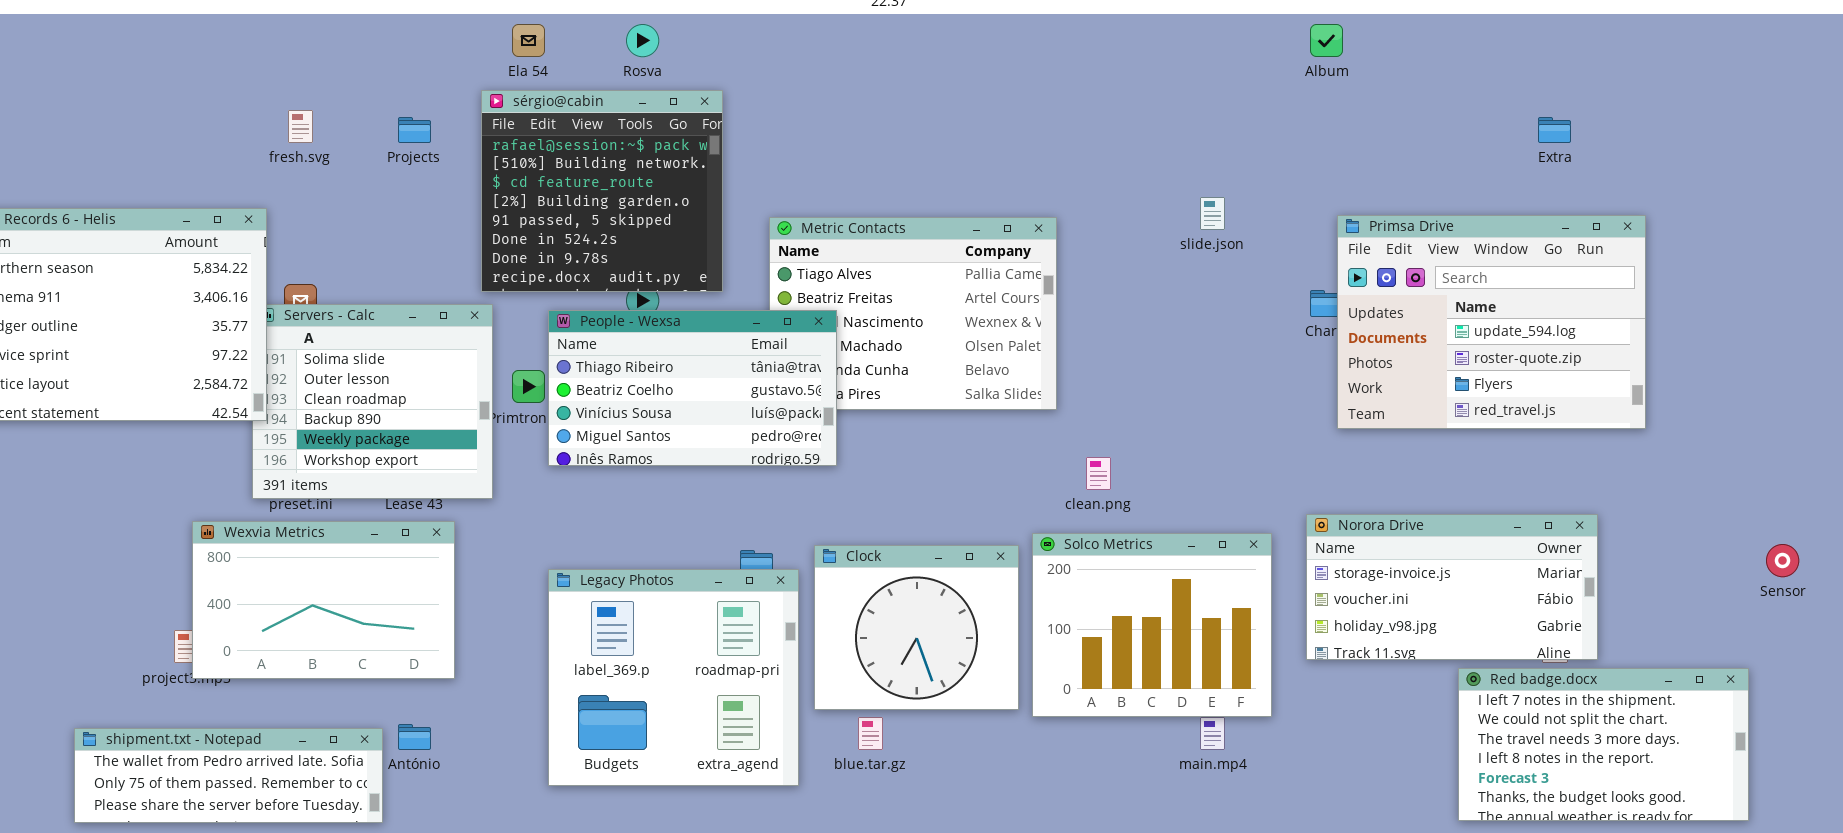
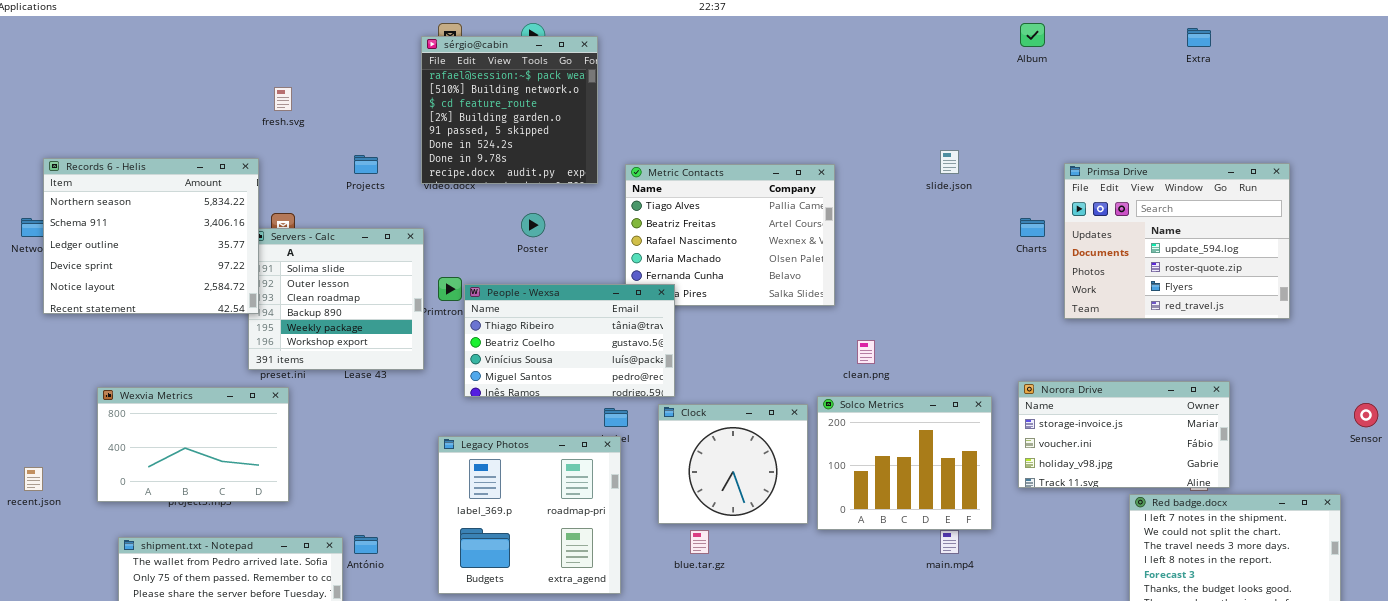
sérgio@cabin: [481,90,723,292] -> [421,36,598,184], moved
Projects: [398,117,431,143] -> [354,155,378,174], moved
Extra: [1538,117,1571,143] -> [1187,28,1211,47], moved
Primsa Drive: [1337,215,1646,429] -> [1064,163,1290,319], moved
People - Wexsa: [548,310,837,466] -> [464,284,675,397], moved
Wexvia Metrics: [192,521,455,679] -> [97,387,289,502], moved
Legacy Photos: [548,569,799,786] -> [438,436,621,594], moved

